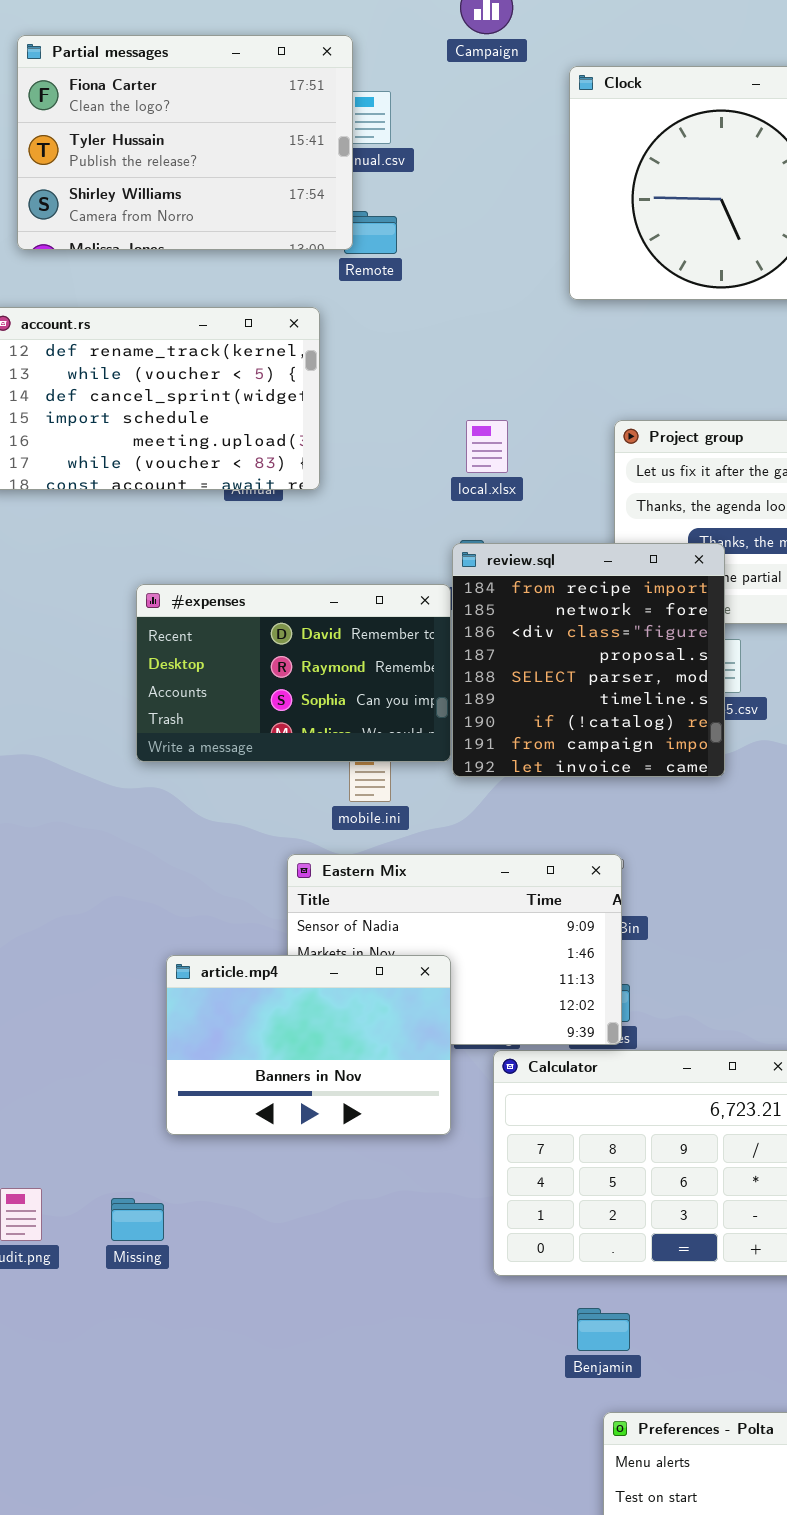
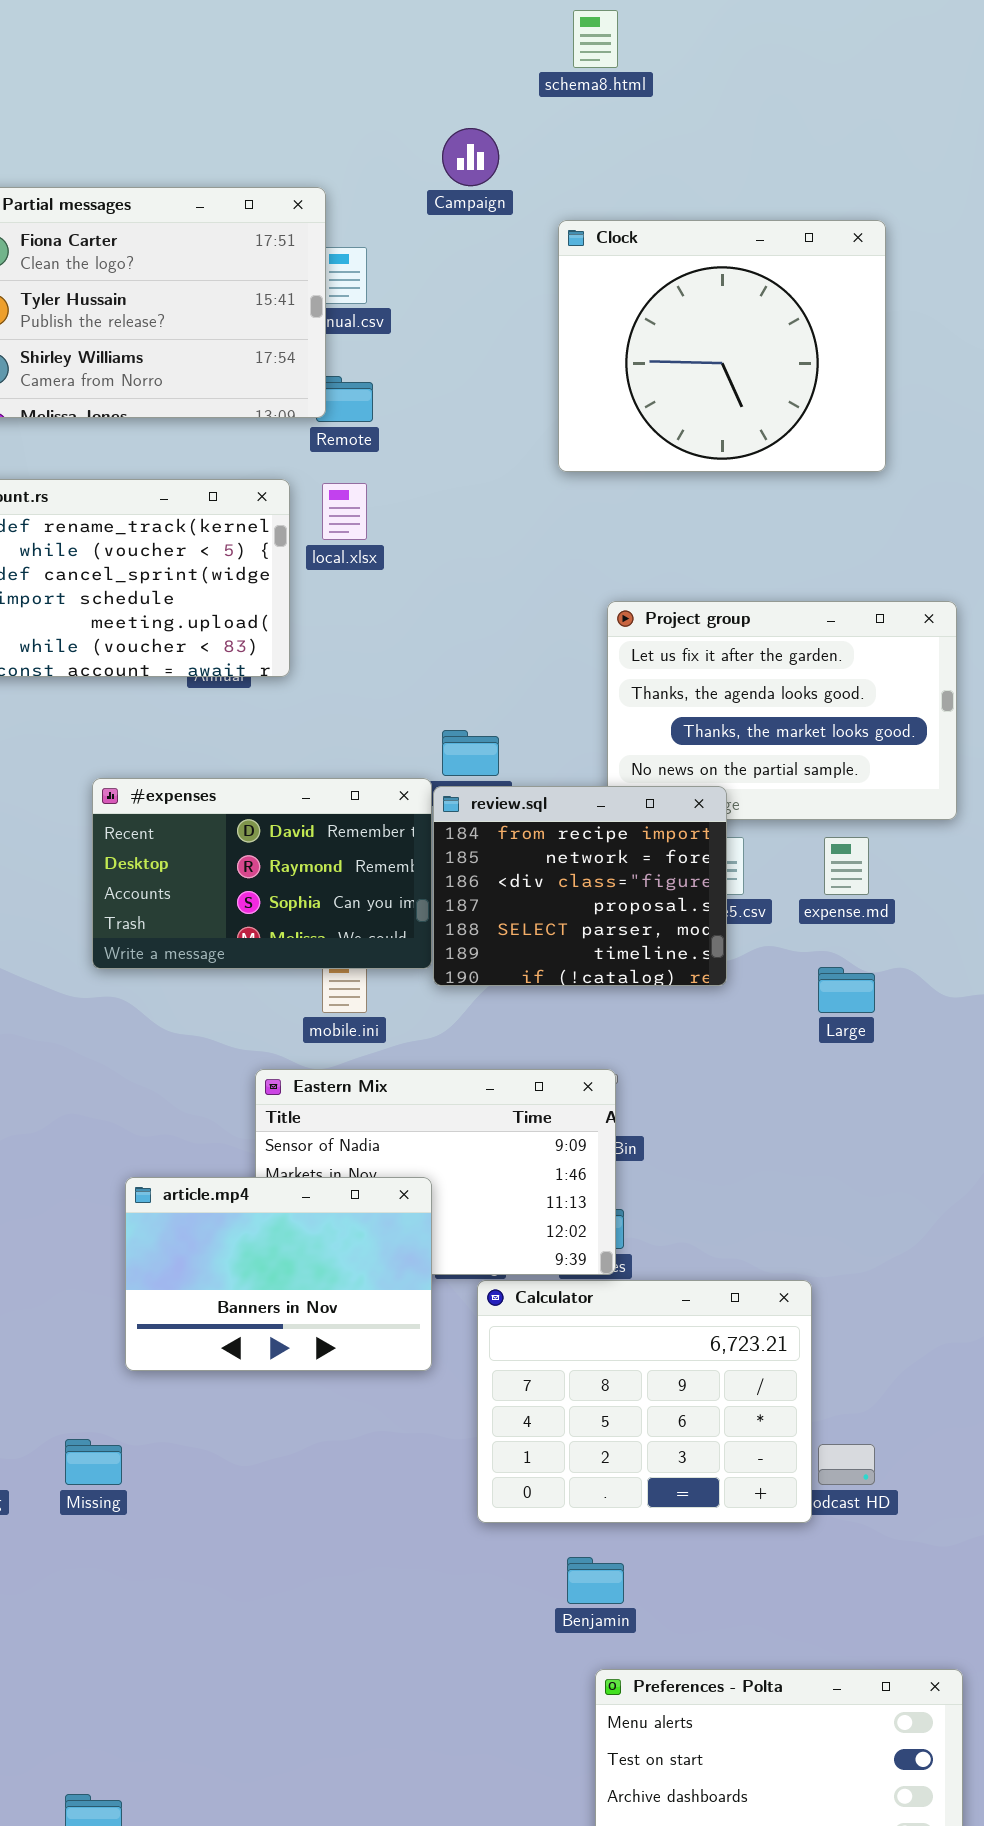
local.xlsx: [466,420,508,473] -> [322,483,367,540], moved
review.sql: [452,543,725,777] -> [433,786,727,986], resized

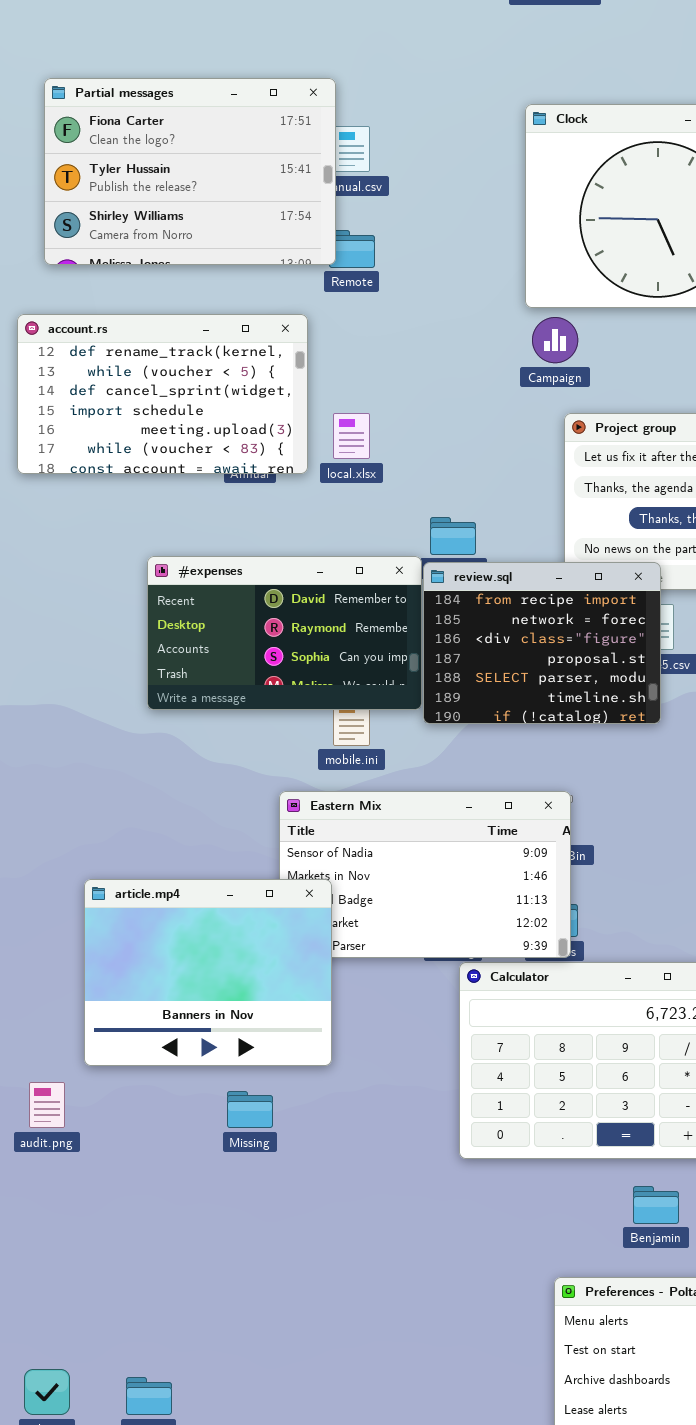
Campaign: [442,128,499,186] -> [532,317,578,363], moved
local.xlsx: [322,483,367,540] -> [333,413,370,459], moved
article.mp4: [125,1177,432,1371] -> [84,879,332,1066], moved, resized
Missing: [65,1439,122,1485] -> [227,1091,273,1128], moved
Benjamin: [567,1557,624,1604] -> [633,1186,679,1224], moved

